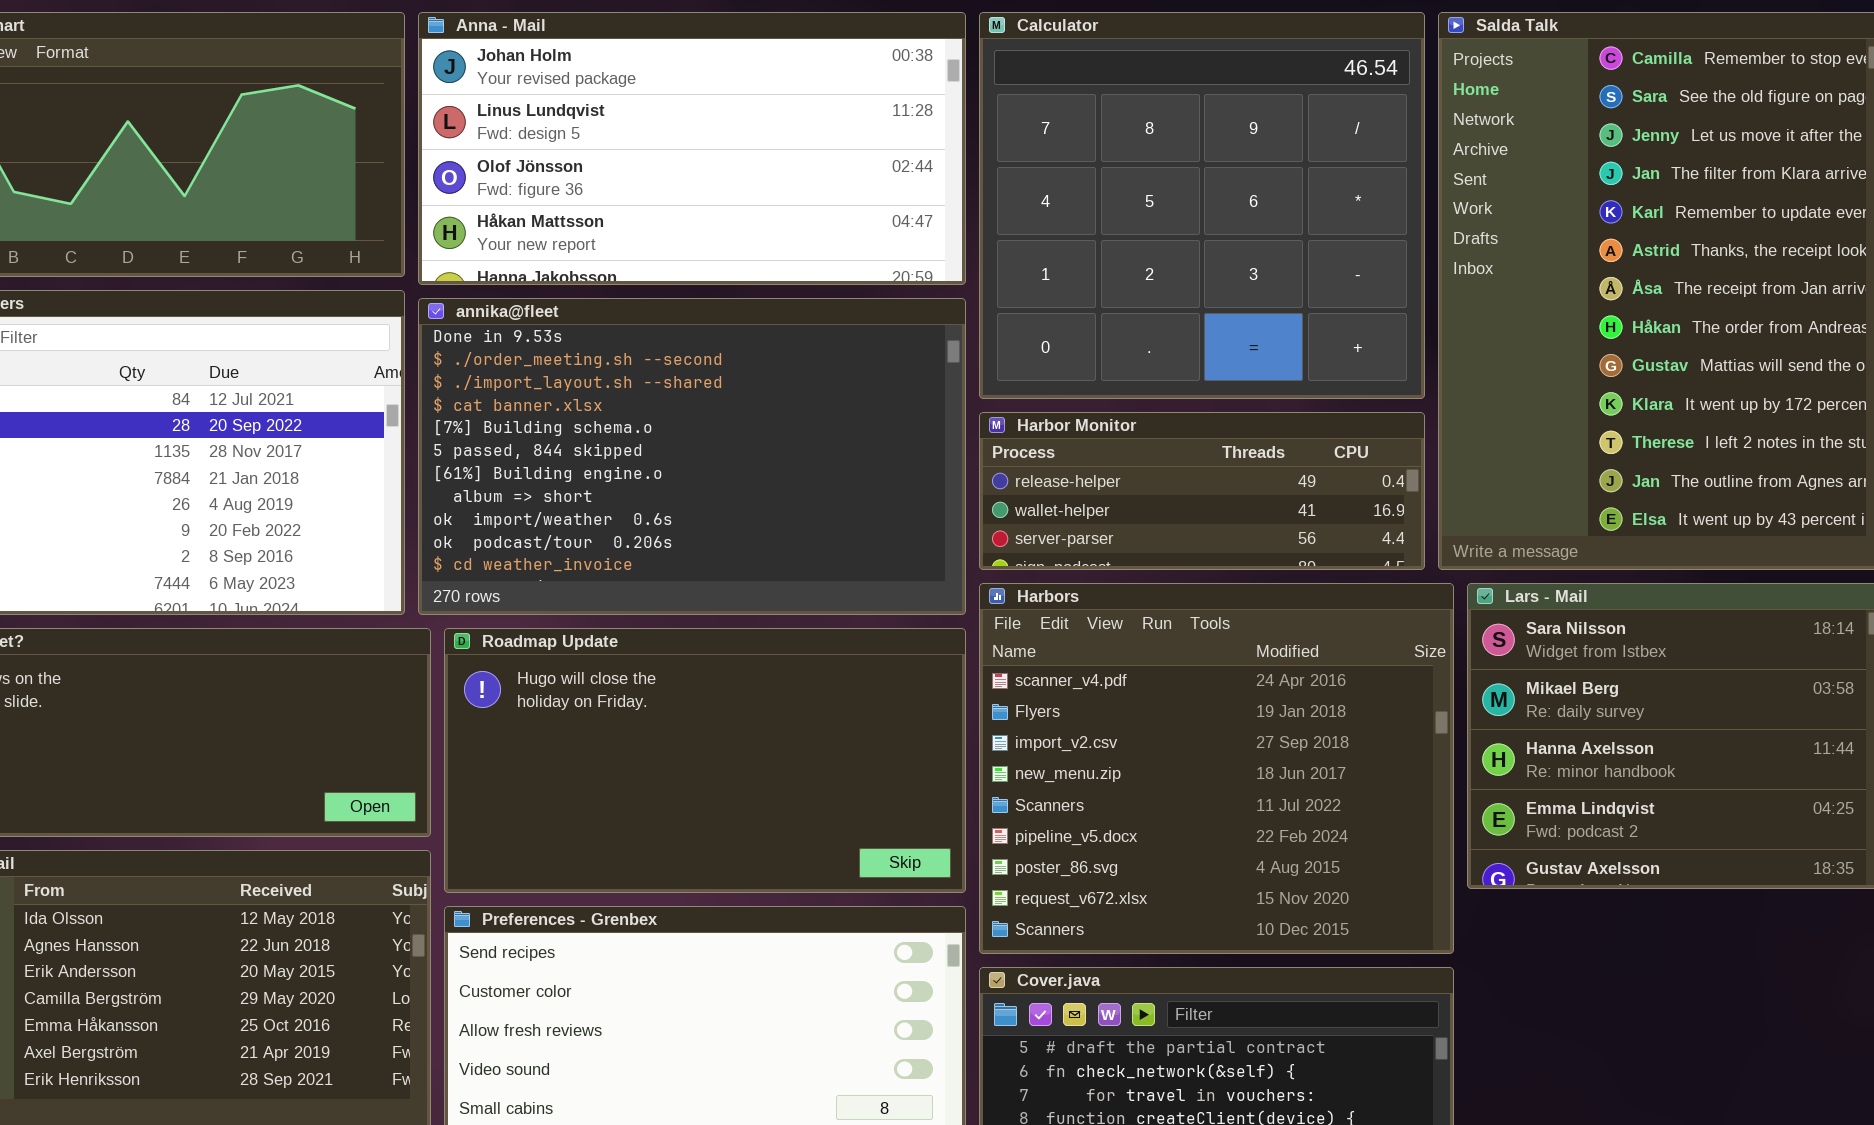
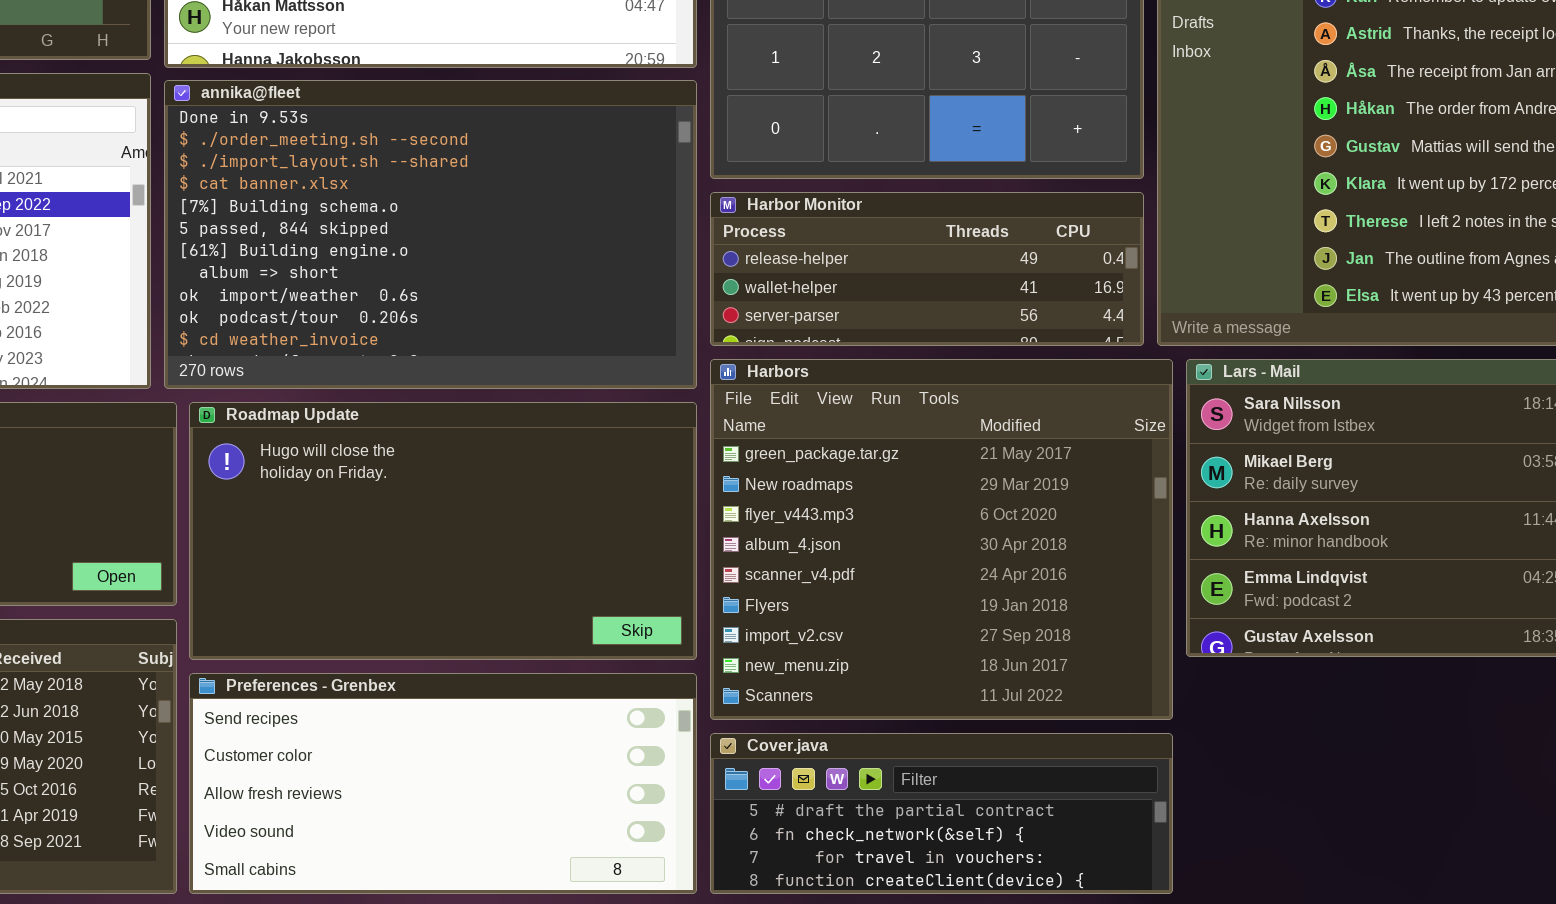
Harbors: [979,583,1454,954] -> [710,359,1173,720], scrolled up 4 rows

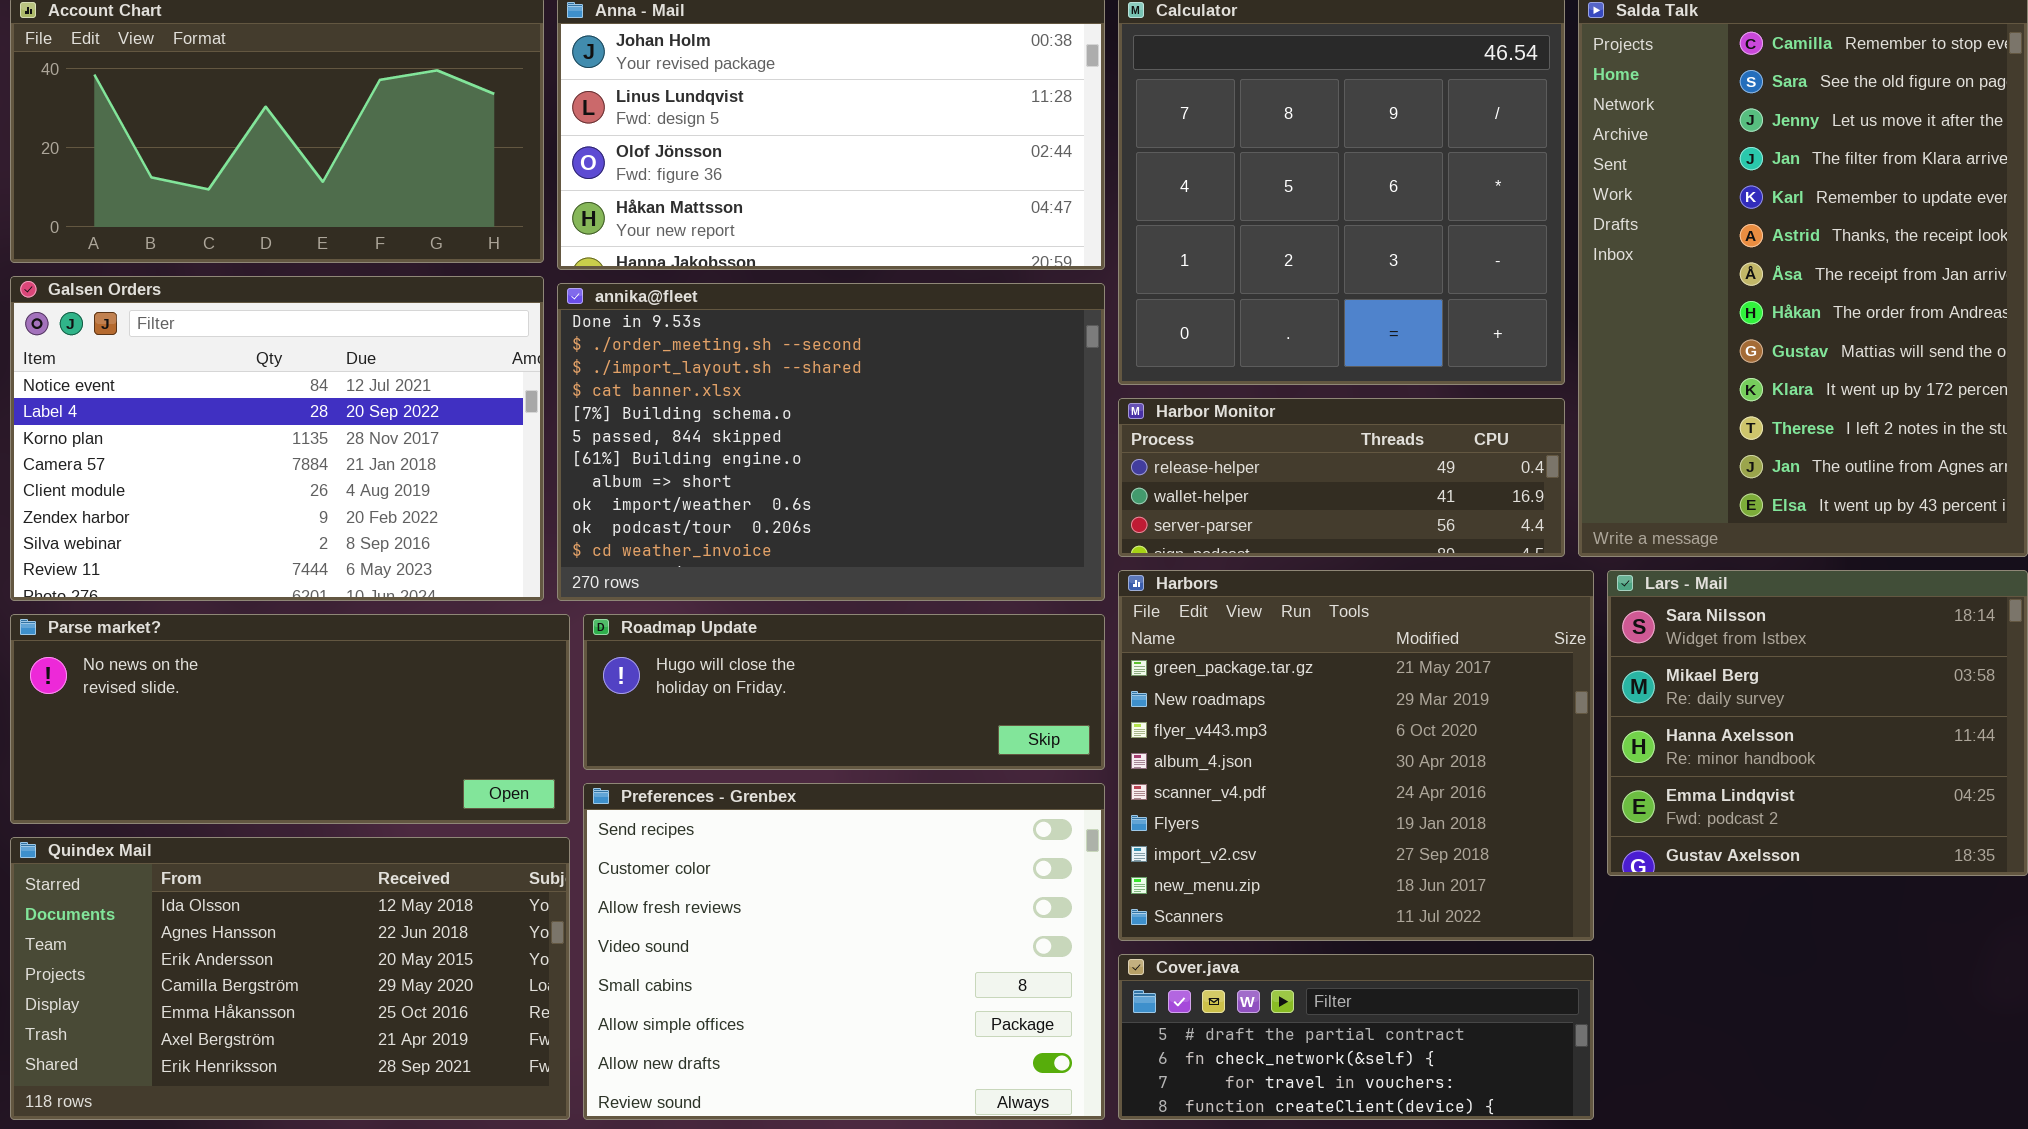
Roadmap Update: [189,402,697,660] -> [583,614,1105,770], resized
Preferences - Grenbex: [189,673,697,894] -> [583,783,1105,1120], resized

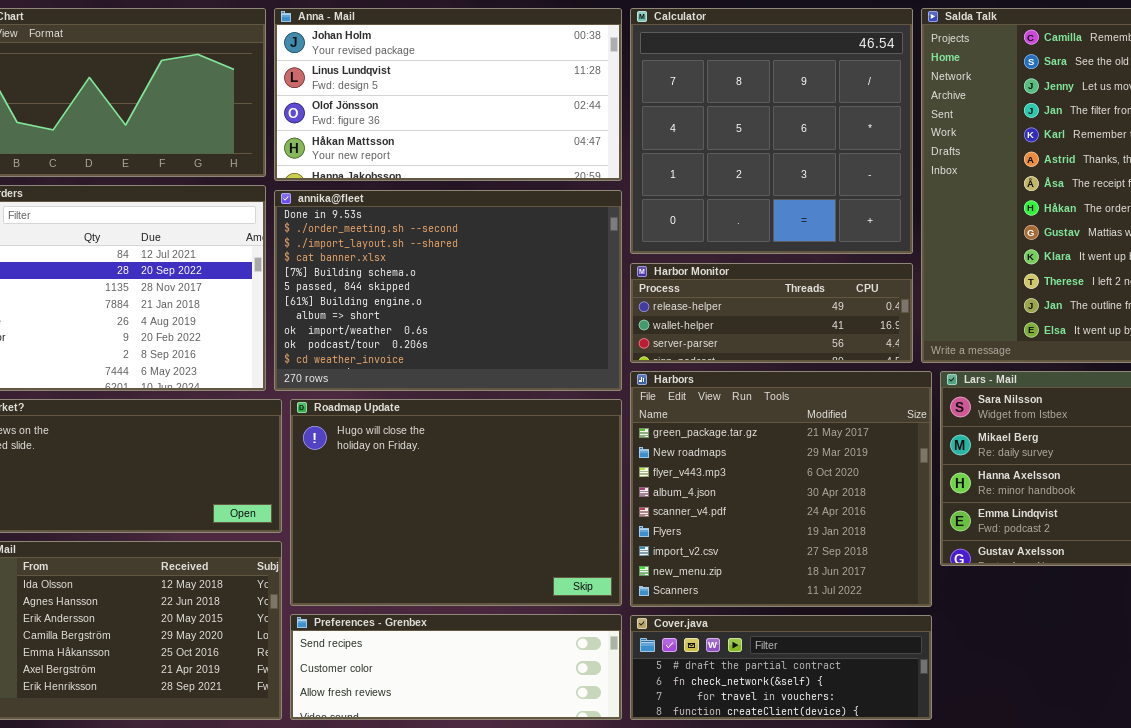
Roadmap Update: [583,614,1105,770] -> [290,399,622,606], resized
Preferences - Grenbex: [583,783,1105,1120] -> [290,614,622,720], resized

